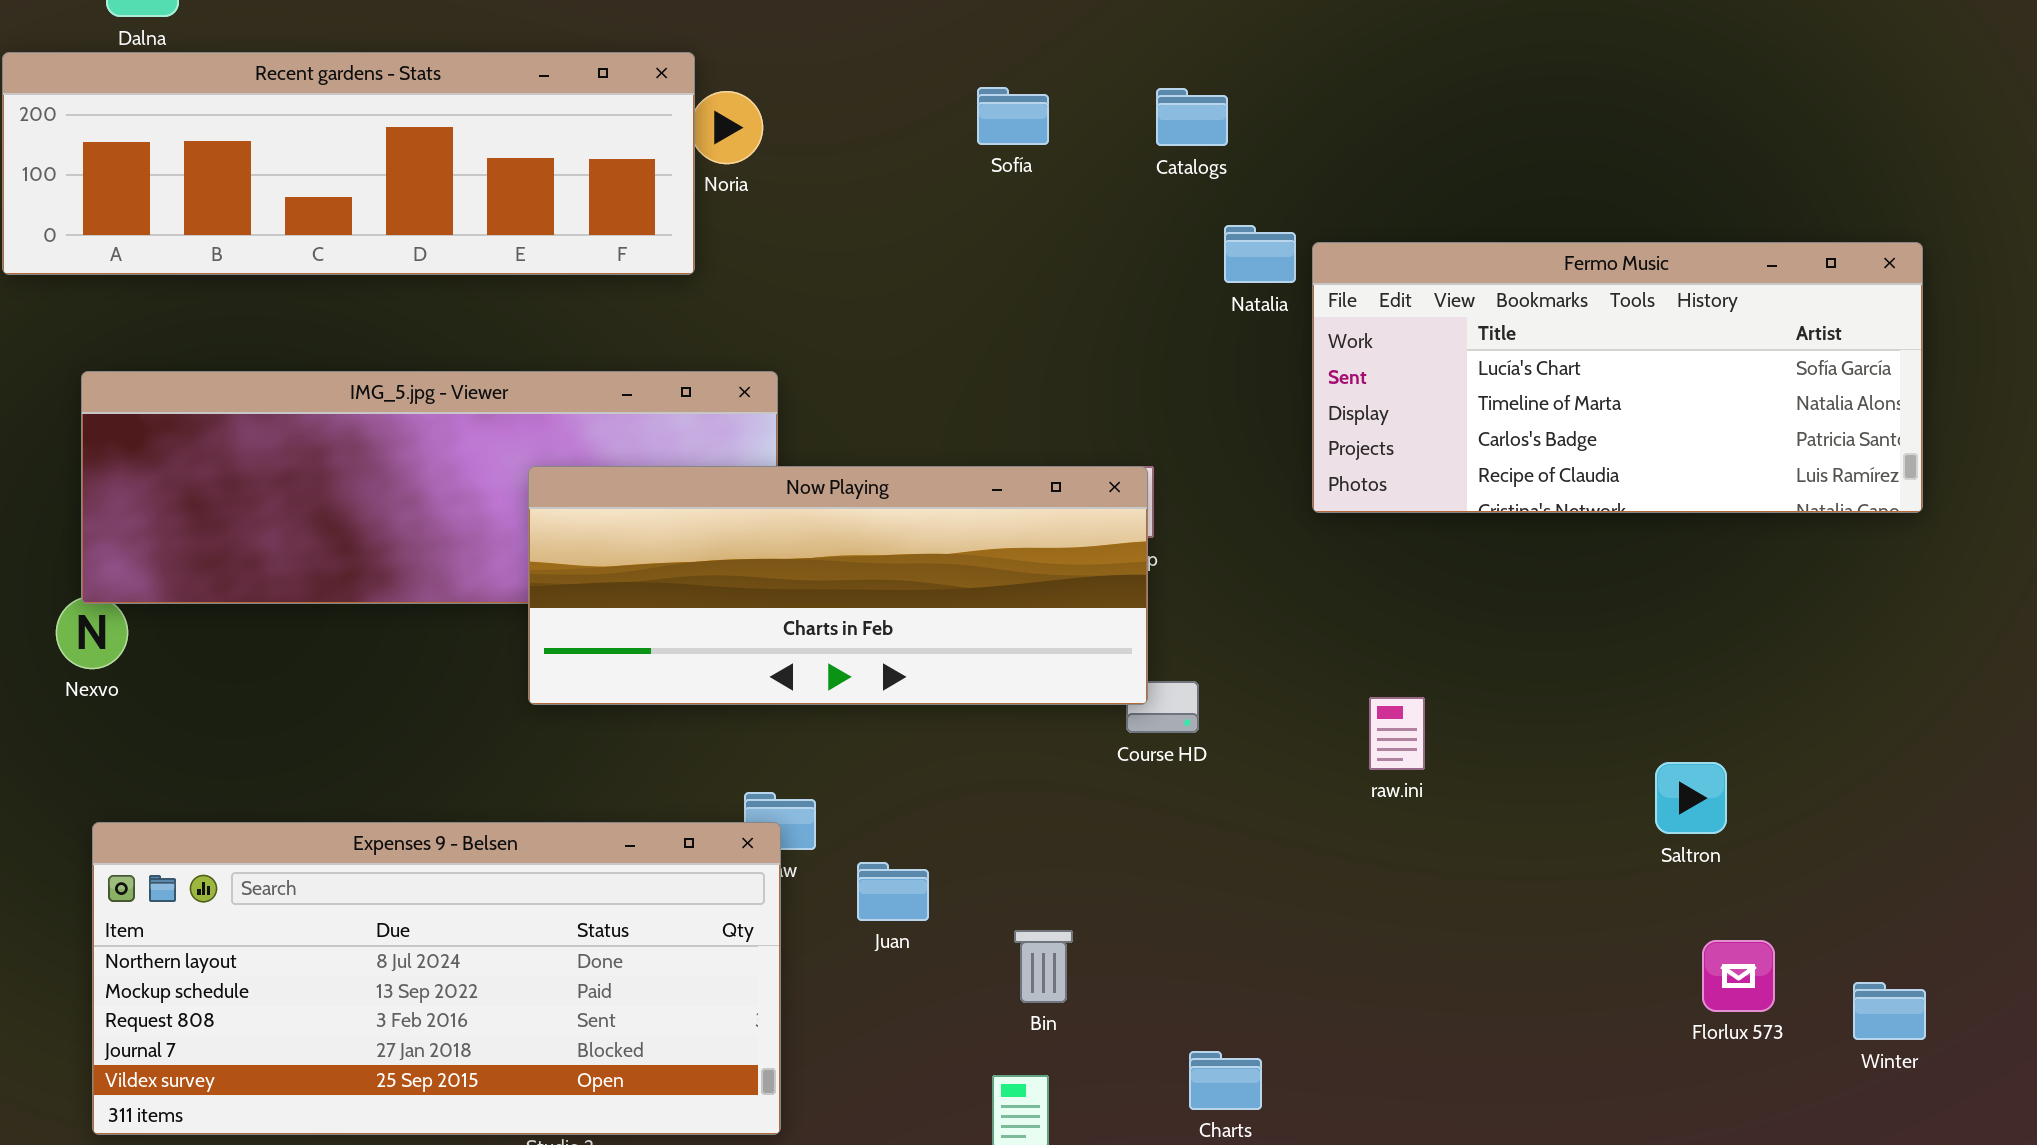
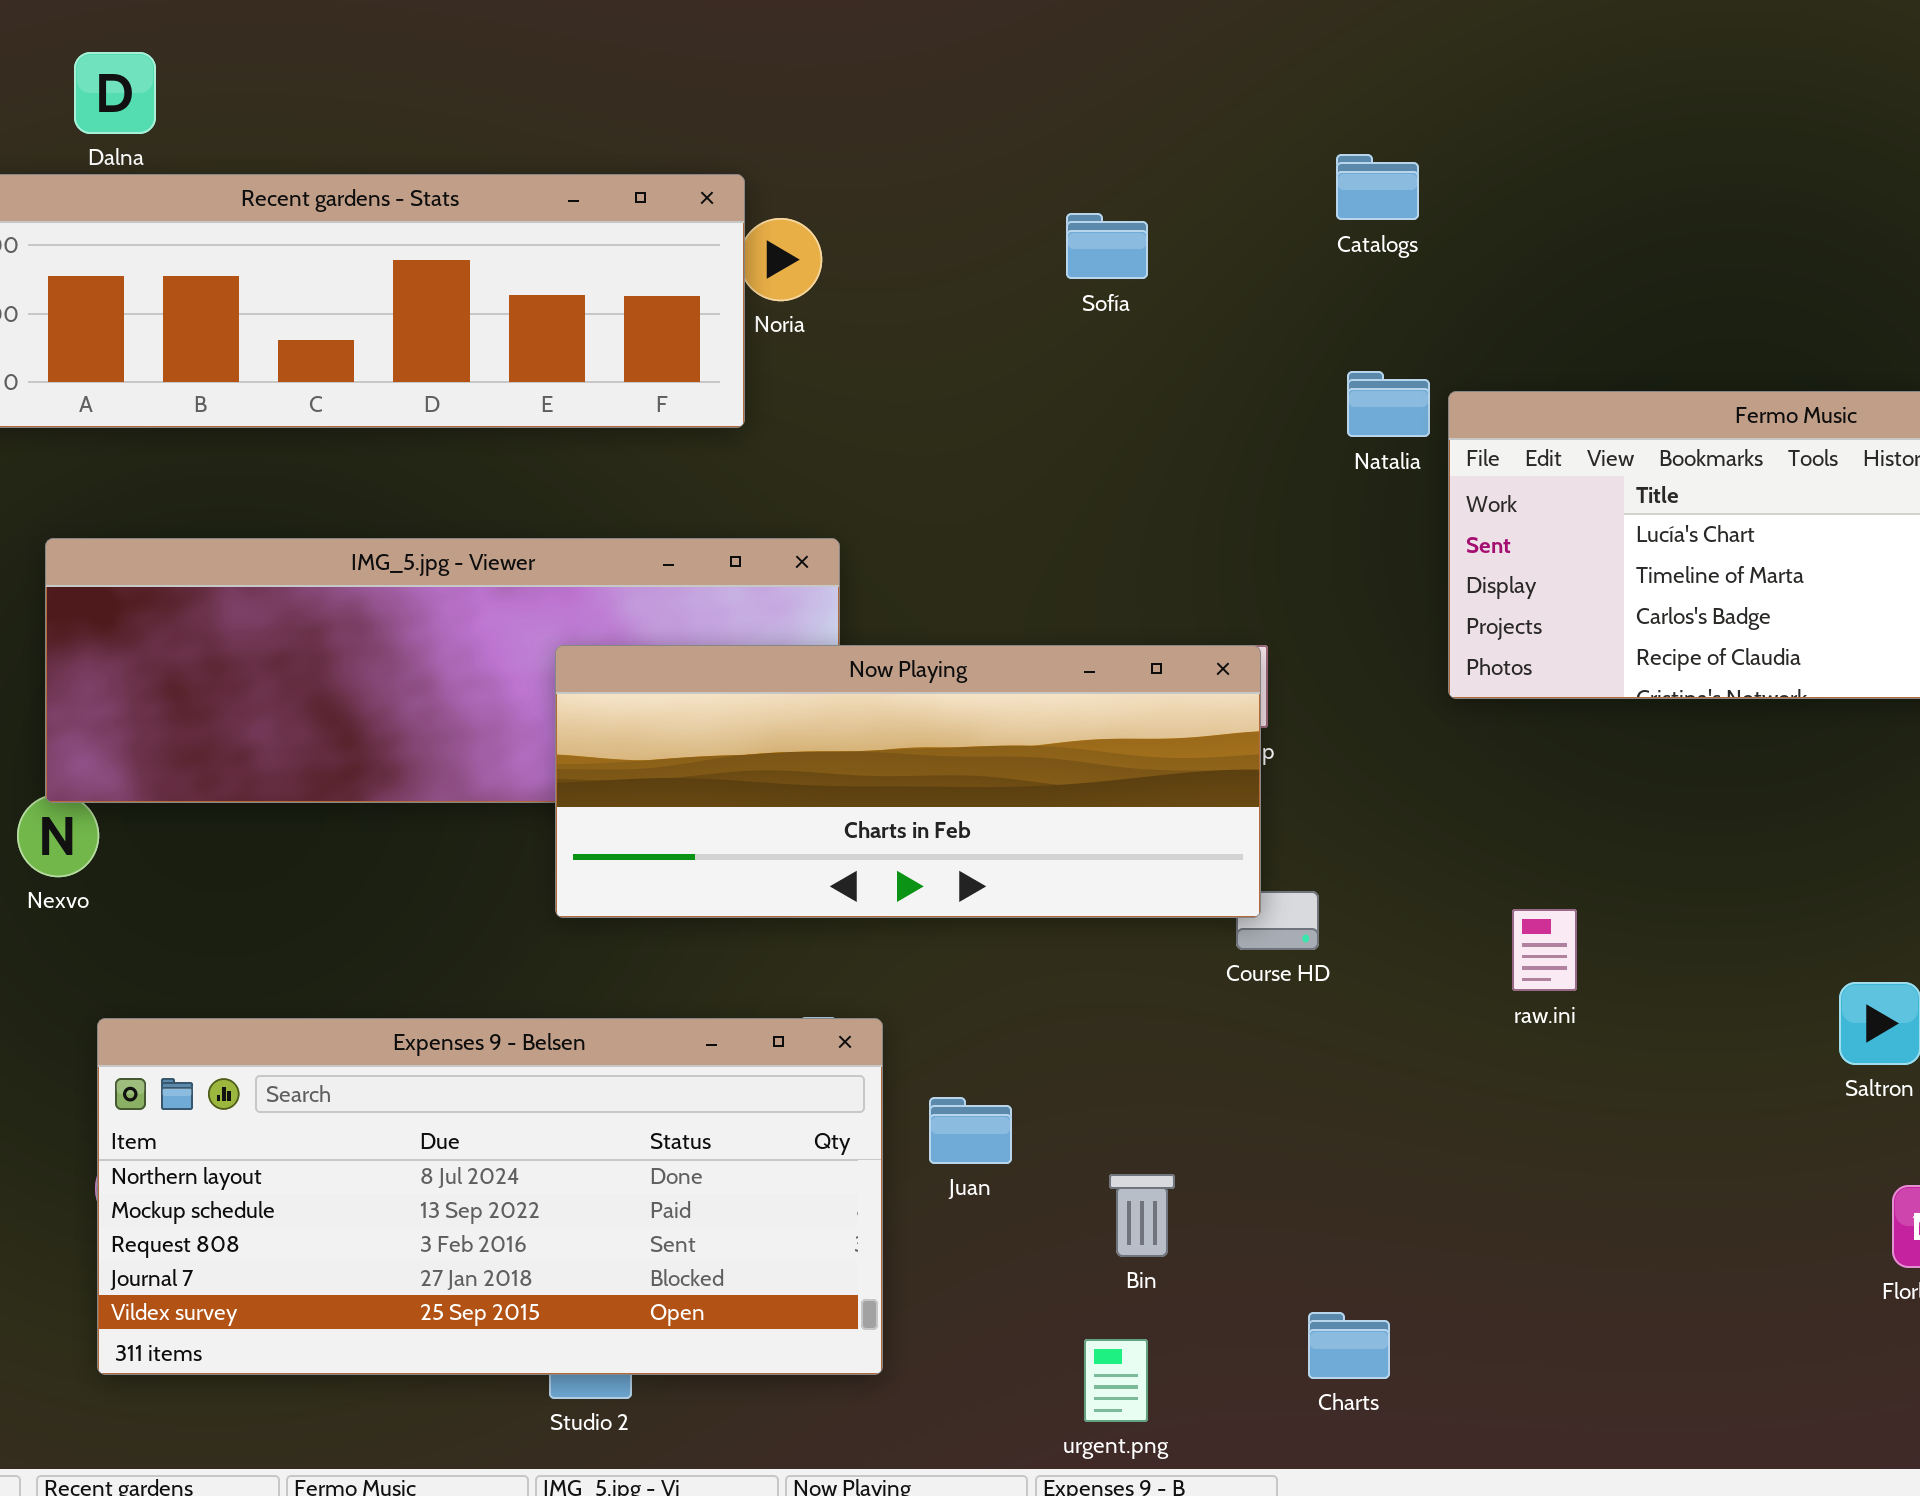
Catalogs: [1156,88,1228,146] -> [1336,154,1419,220], moved
Expenses 9 - Belsen: [92,822,781,1135] -> [97,1018,883,1375], moved

